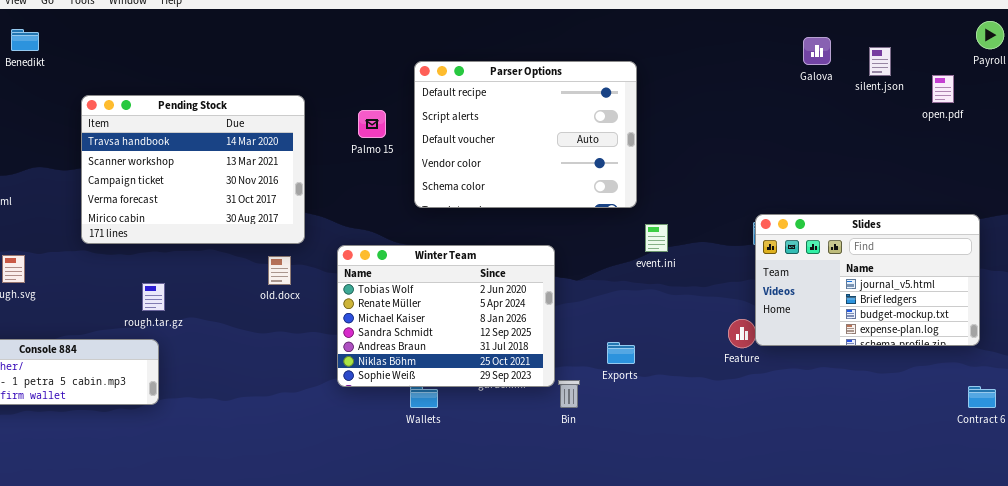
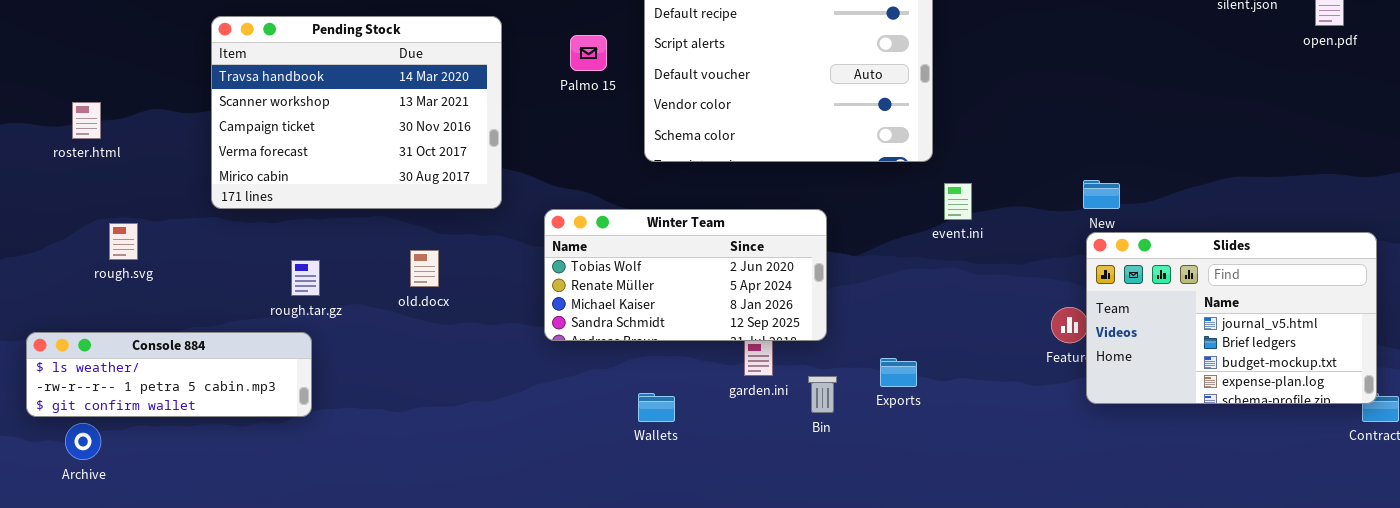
Slides: [755,214,980,346] -> [1086,232,1377,404], moved
Winter Team: [337,245,555,387] -> [544,209,827,341], resized
old.docx: [268,256,291,285] -> [410,250,439,287], moved
Exports: [607,342,635,364] -> [880,358,917,387], moved
Bin: [558,380,580,408] -> [808,376,837,413], moved

